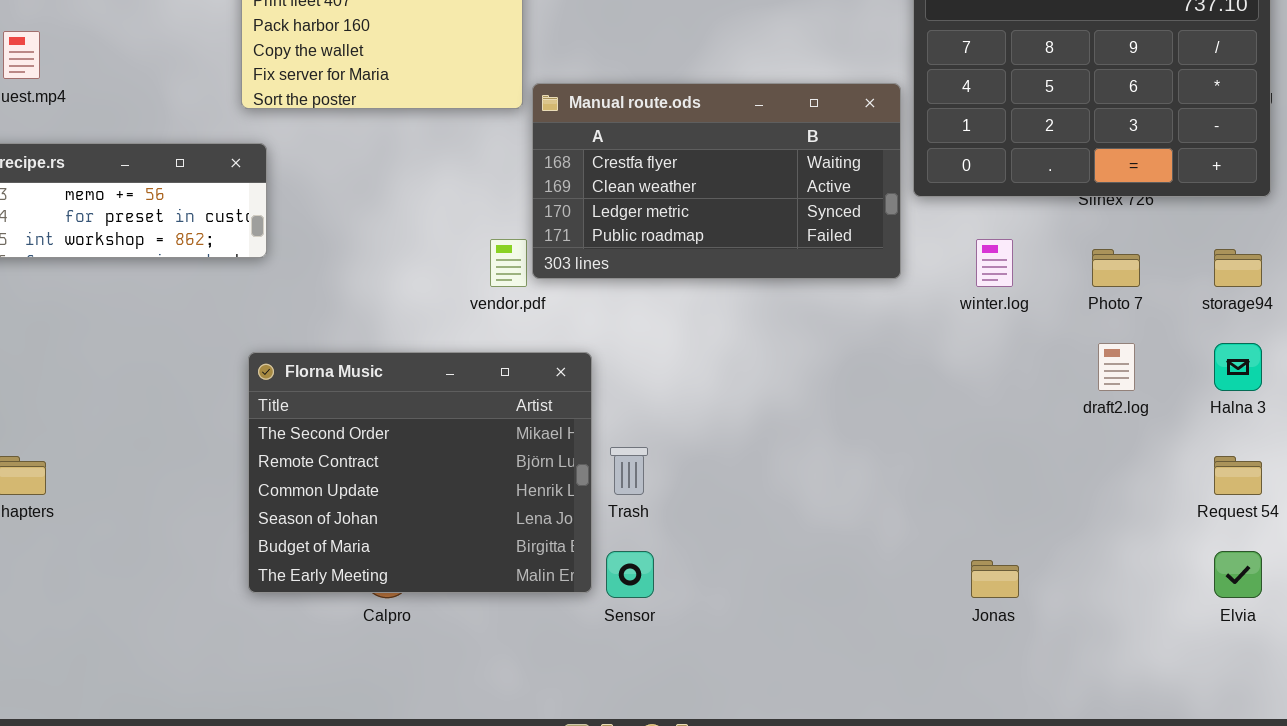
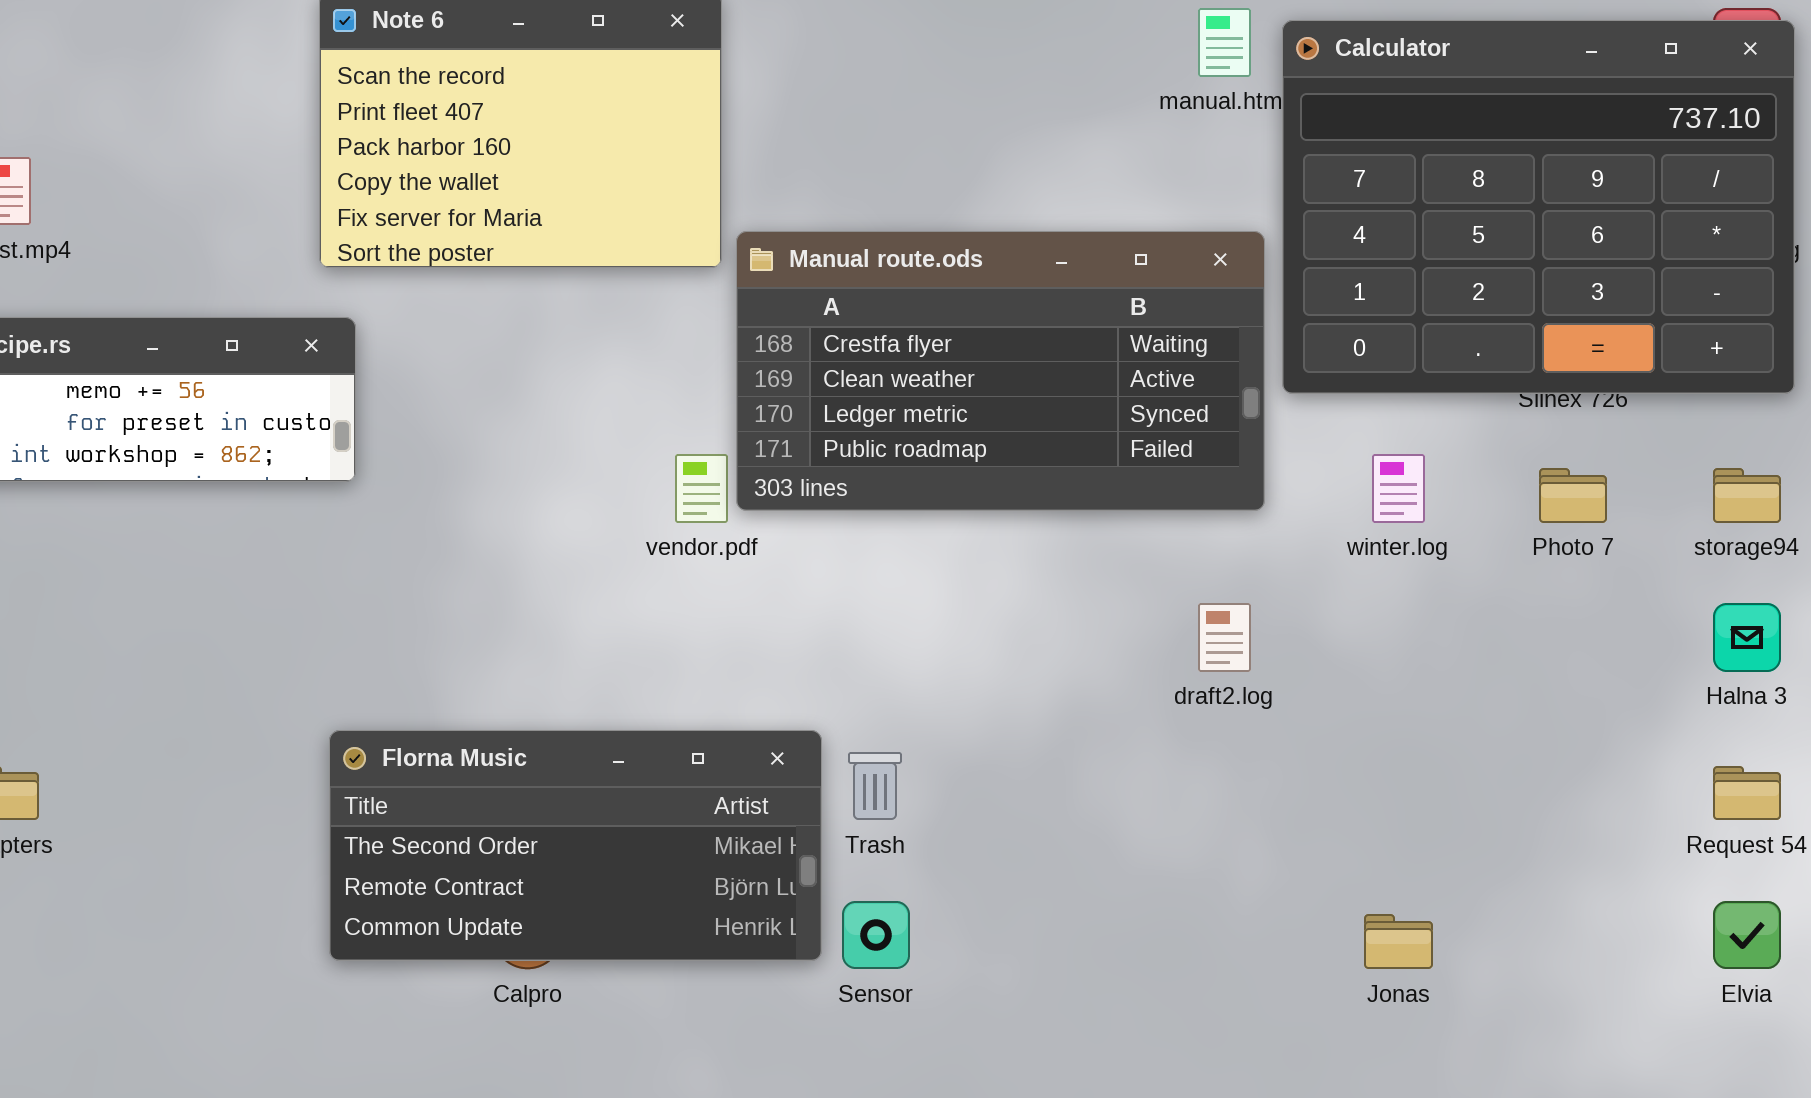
draft2.log: [1098,343,1135,391] -> [1198,603,1251,672], moved
Florna Music: [248,352,592,593] -> [329,730,822,961], resized

